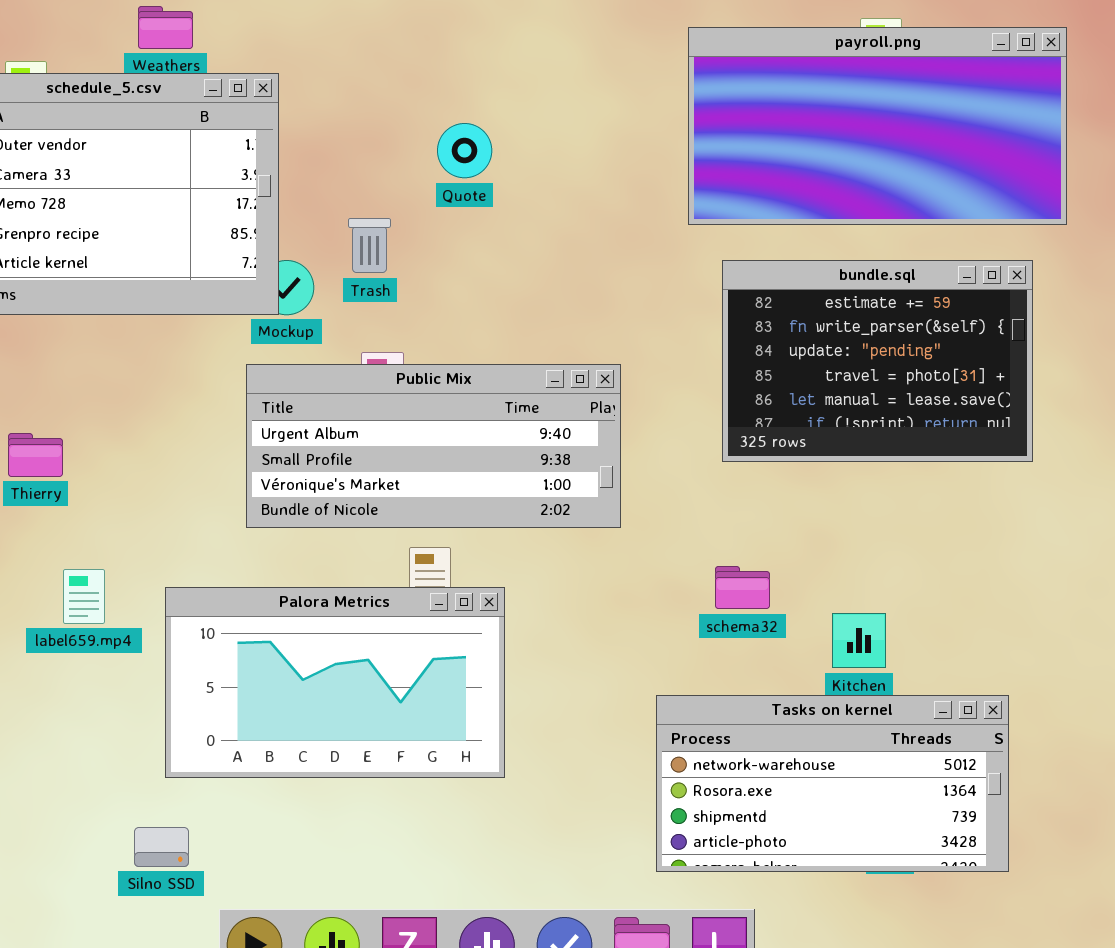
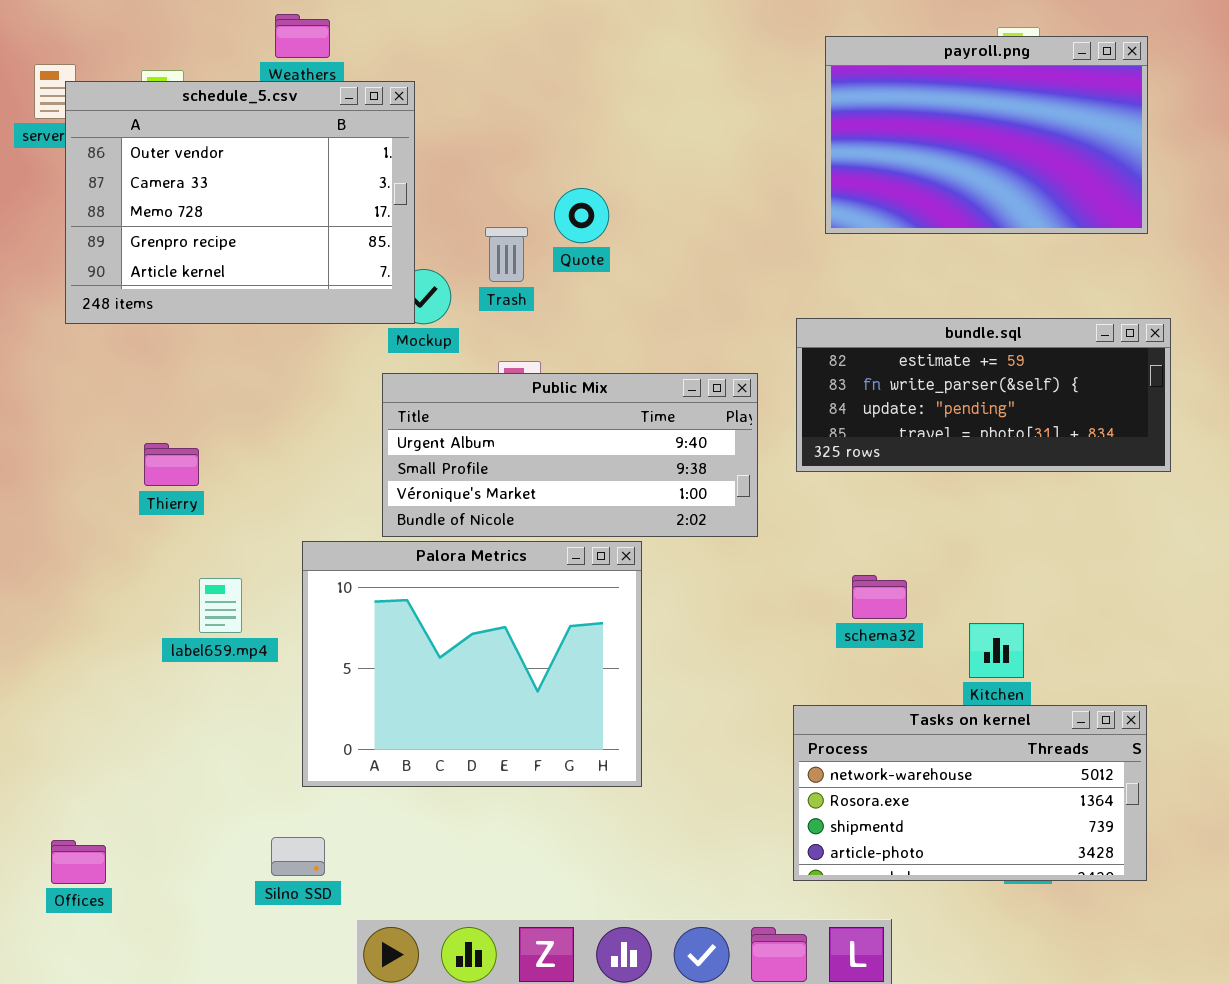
payroll.png: [688,27,1067,225] -> [825,36,1148,234], resized
Quote: [437,123,492,178] -> [554,188,609,243], moved
bundle.sql: [722,260,1033,462] -> [796,318,1171,472], resized
Palora Metrics: [165,587,505,778] -> [302,541,642,787], resized

